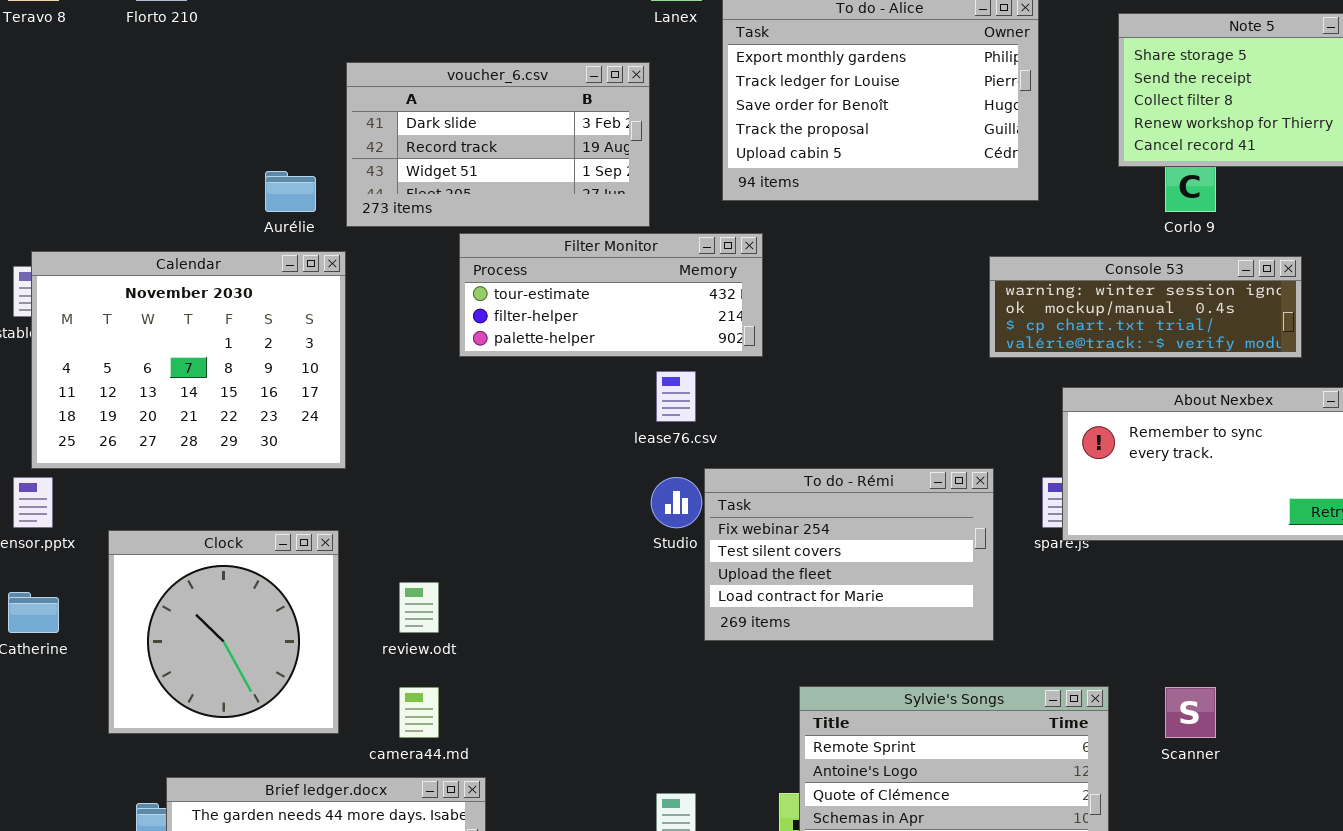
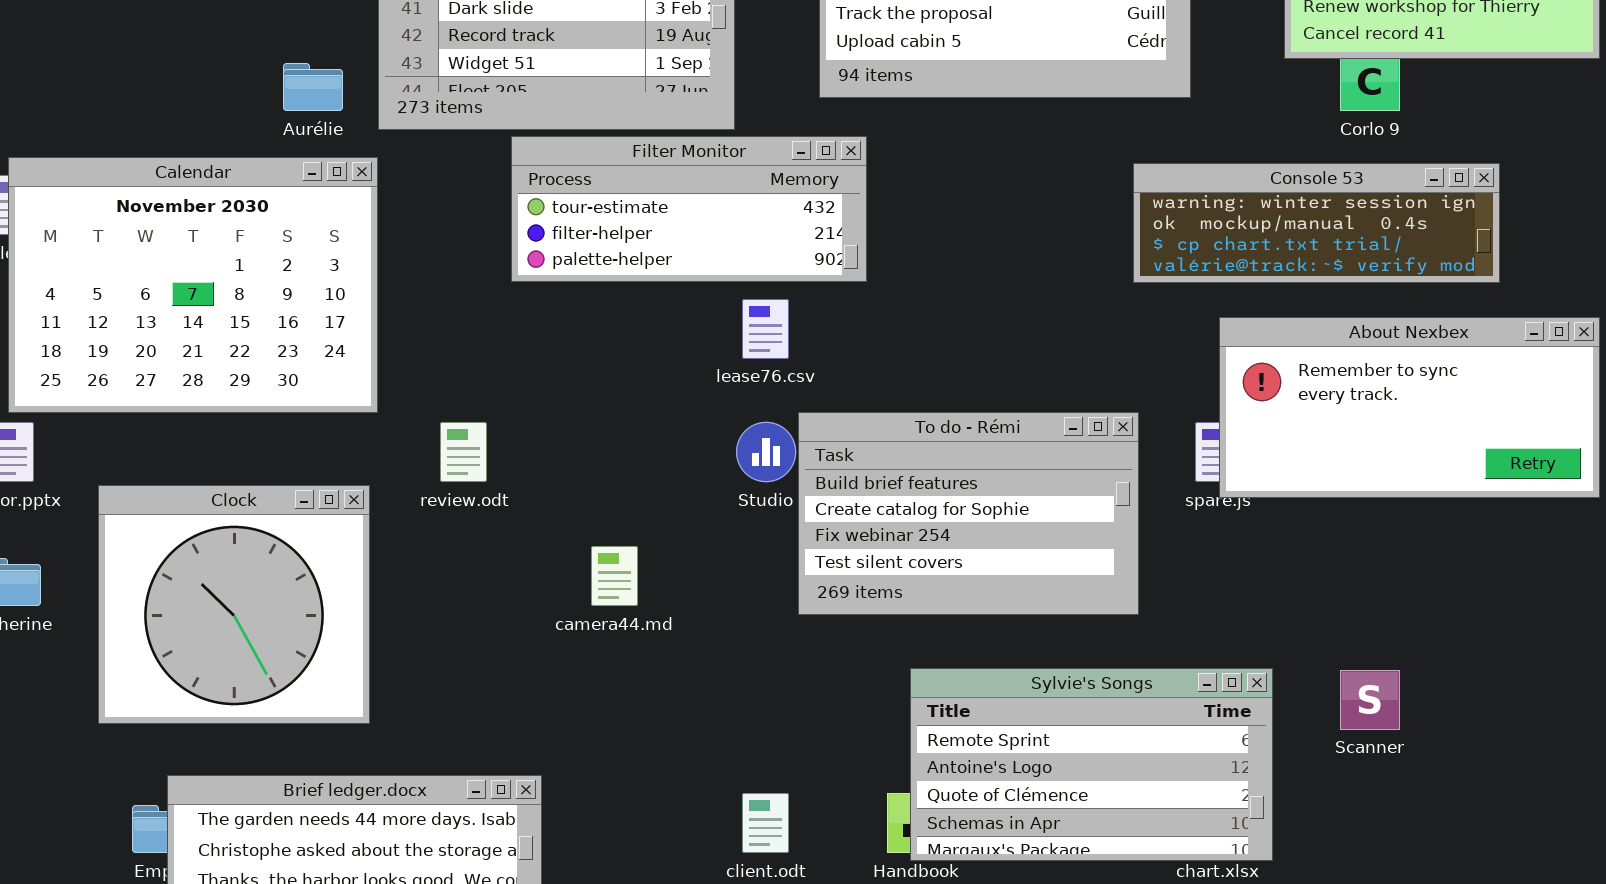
To do - Rémi: [704,468,994,641] -> [798,412,1139,615], scrolled up 2 rows
review.odt: [399,582,439,633] -> [440,422,487,482], moved
camera44.md: [399,687,439,738] -> [591,546,638,606], moved

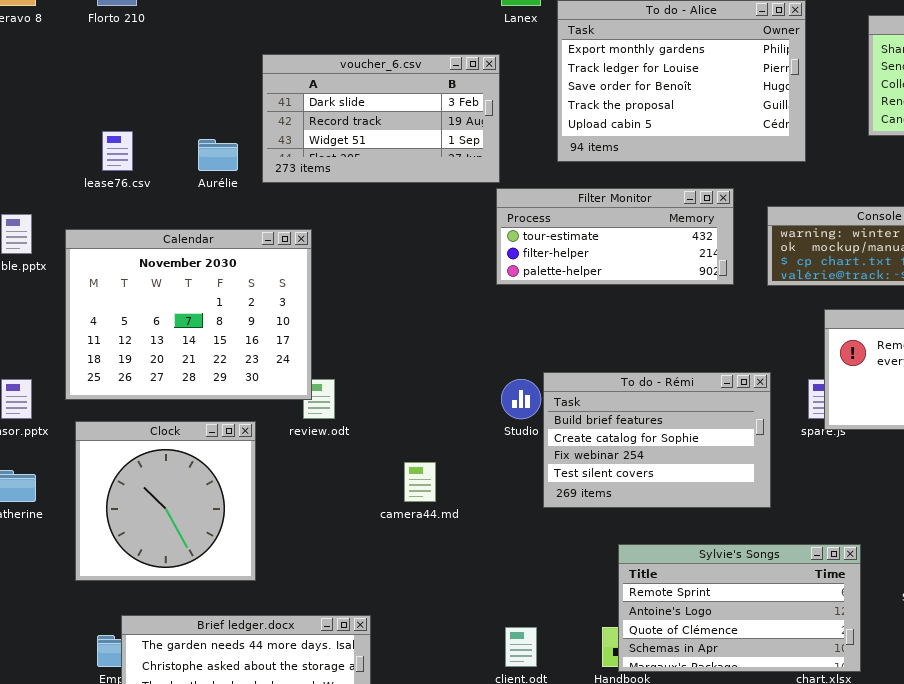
Filter Monitor: [511,136,867,282] -> [496,188,734,285], moved
Calendar: [8,157,378,413] -> [65,229,312,400], moved
lease76.csv: [742,299,789,359] -> [102,131,133,171], moved

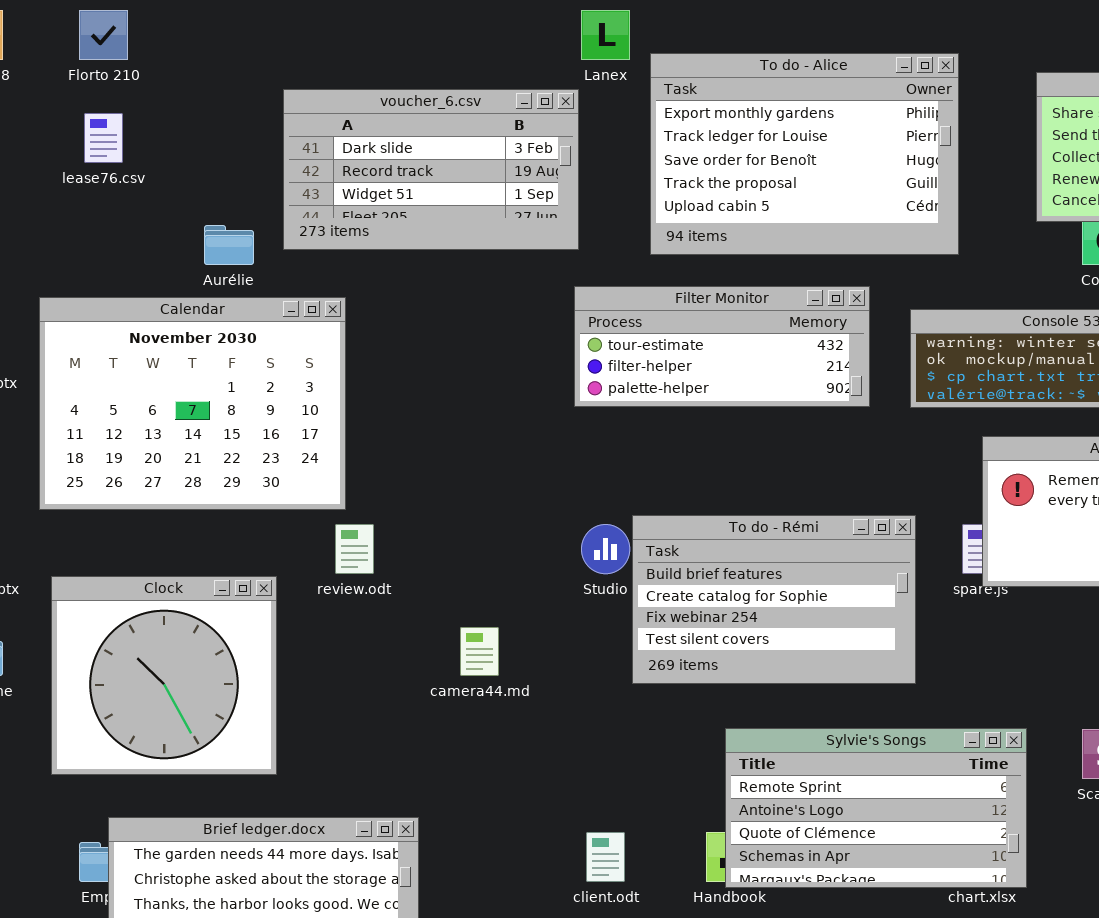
voucher_6.csv: [262,54,500,183] -> [283,89,579,250], moved
lease76.csv: [102,131,133,171] -> [84,113,123,163], moved
Calendar: [65,229,312,400] -> [39,297,346,510], moved

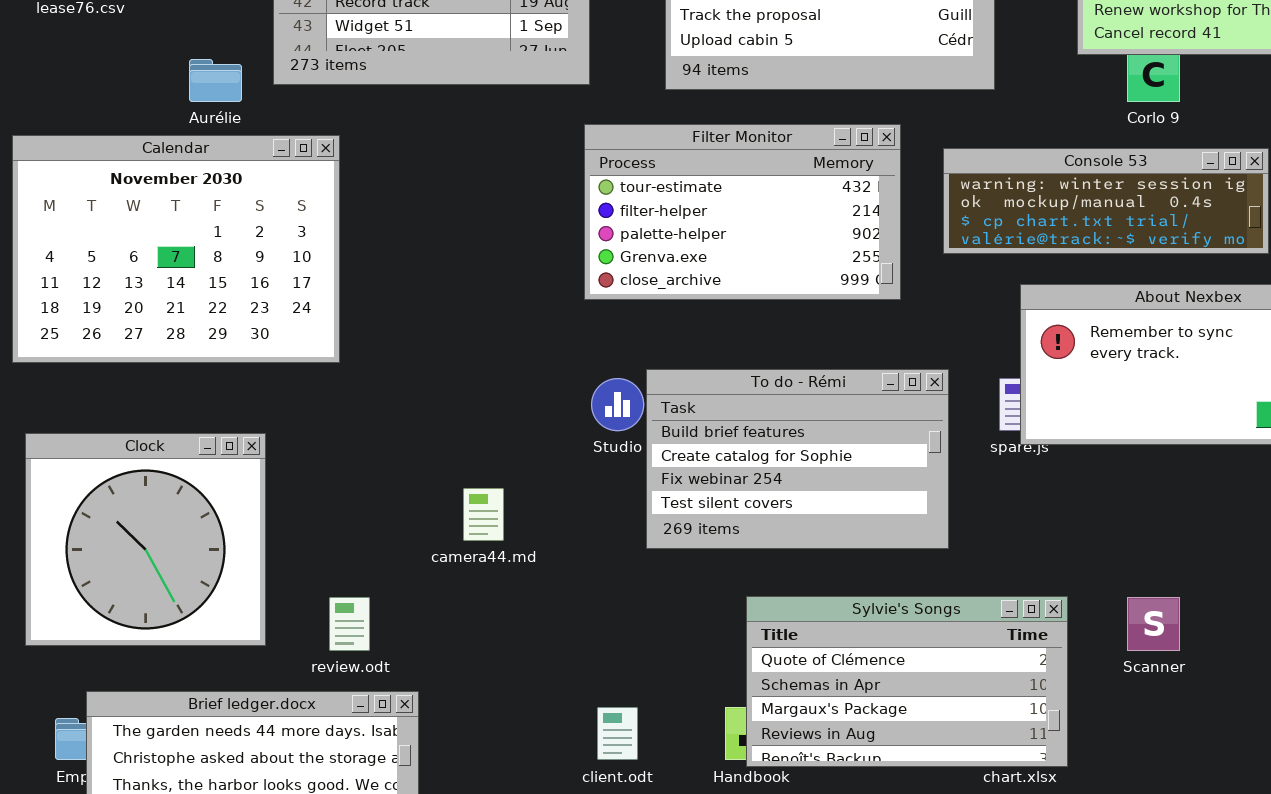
Filter Monitor: [574,286,870,407] -> [584,124,901,300], resized
review.odt: [335,524,374,574] -> [329,597,370,651], moved
Sylvie's Songs: [725,728,1027,888] -> [746,596,1068,767], scrolled down 2 rows

